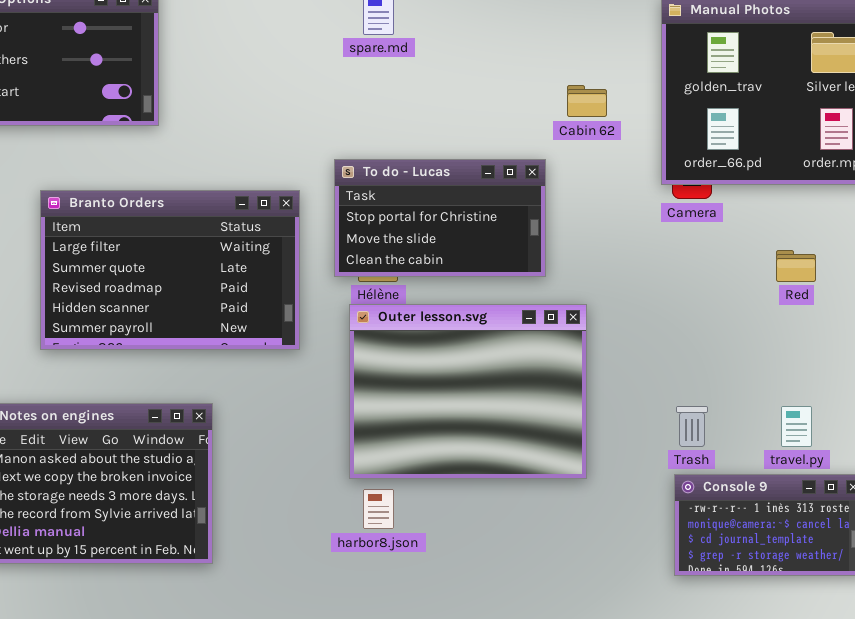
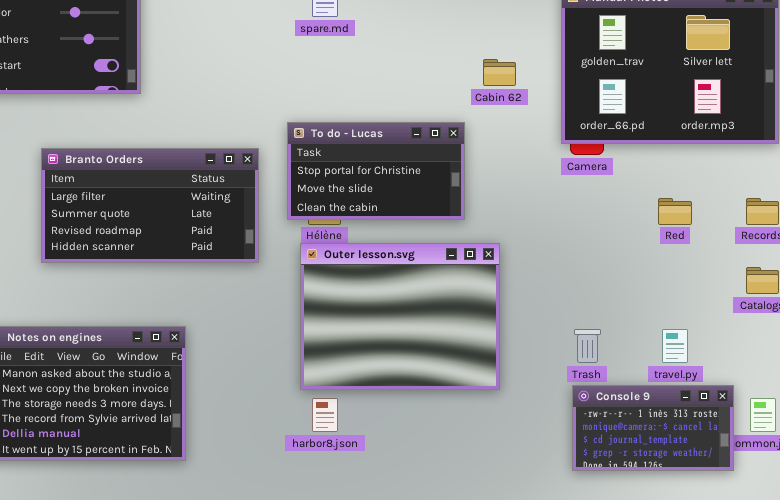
Branto Orders: [40,190,300,350] -> [41,148,259,263], resized

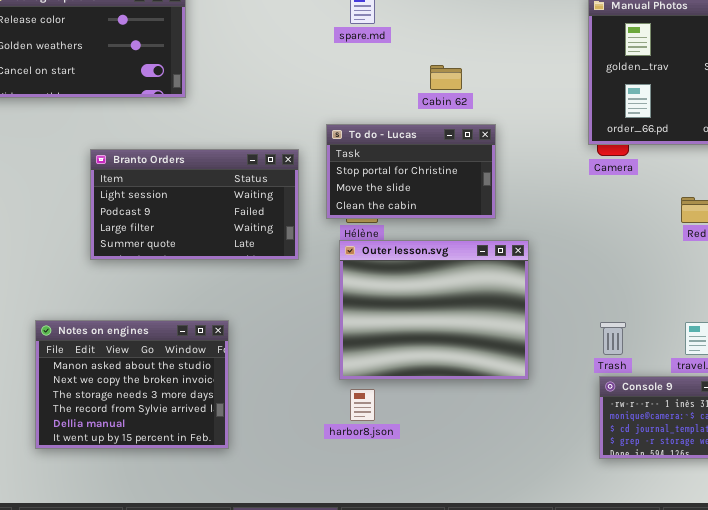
Cabin 62: [483,59,516,86] -> [430,65,462,90], moved
Branto Orders: [41,148,259,263] -> [90,149,299,260], scrolled up 2 rows

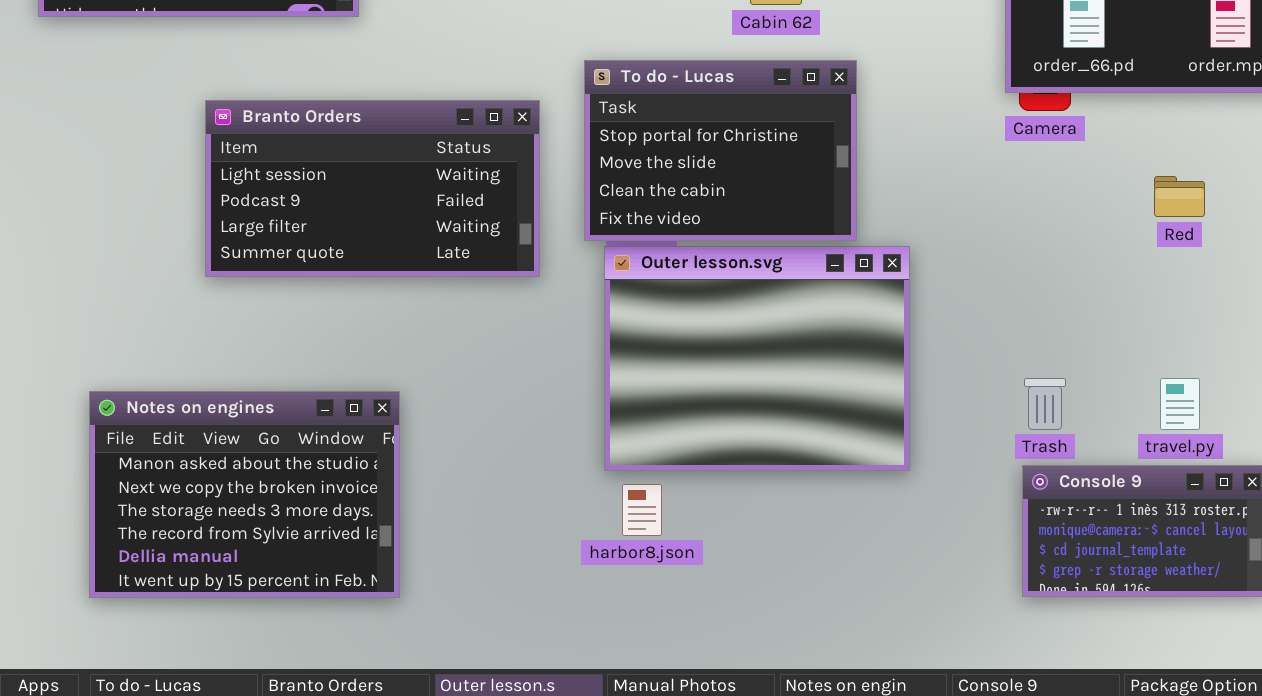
To do - Lucas: [326,124,496,219] -> [584,60,857,241], resized
Notes on engines: [35,320,229,449] -> [89,391,400,598], moved

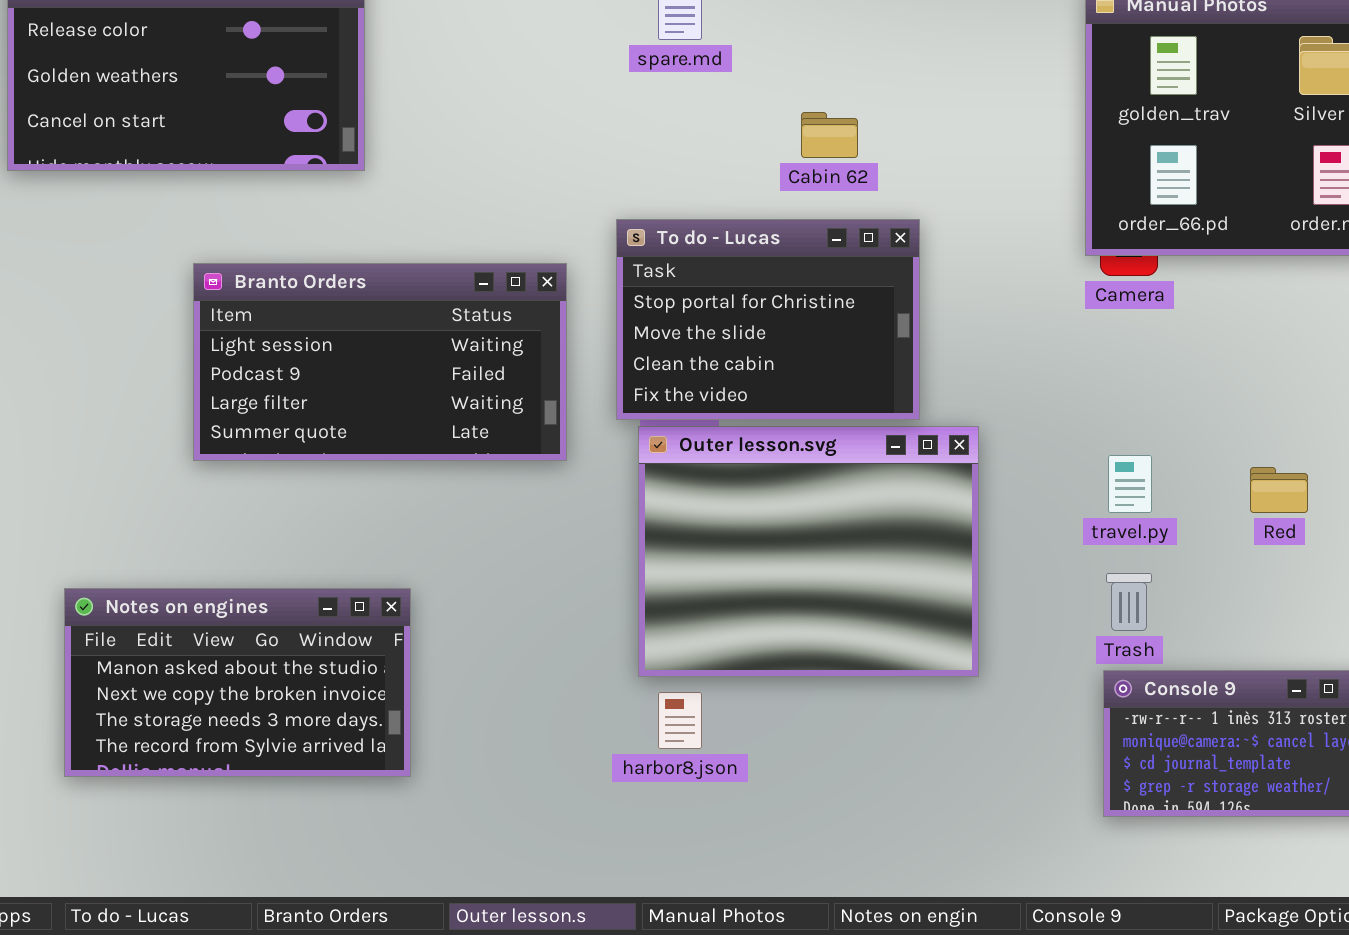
Red: [1154,176,1205,217] -> [1250,467,1308,513], moved
travel.py: [1160,378,1200,430] -> [1108,455,1152,513], moved
Notes on engines: [89,391,400,598] -> [64,588,411,777], resized

